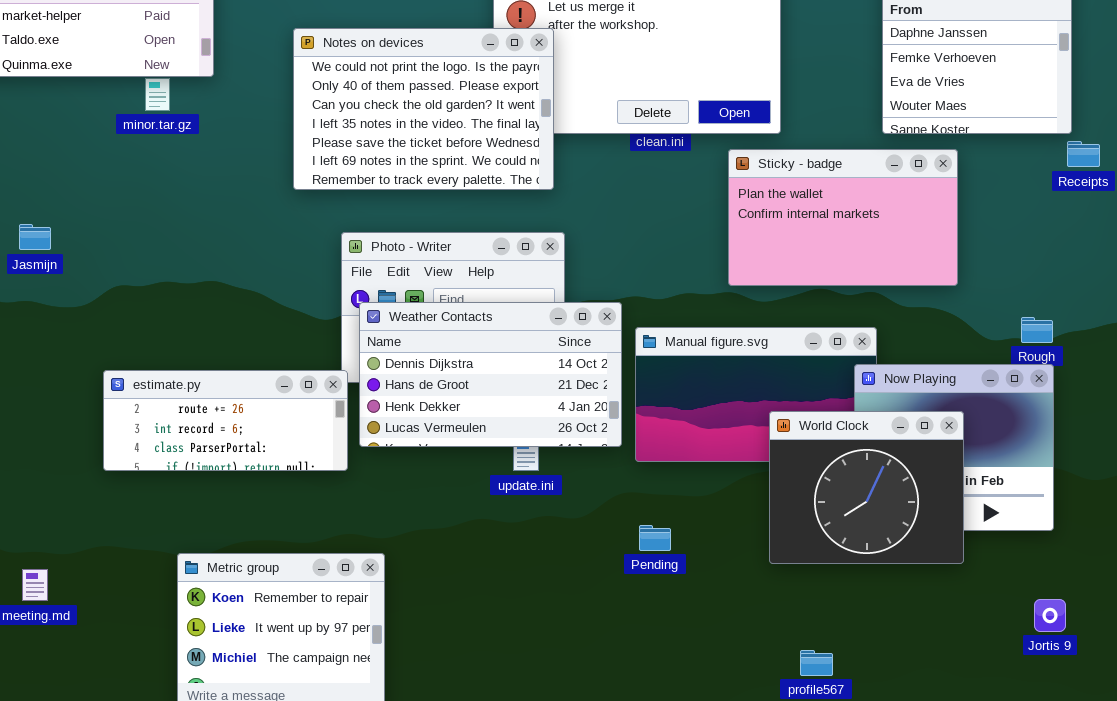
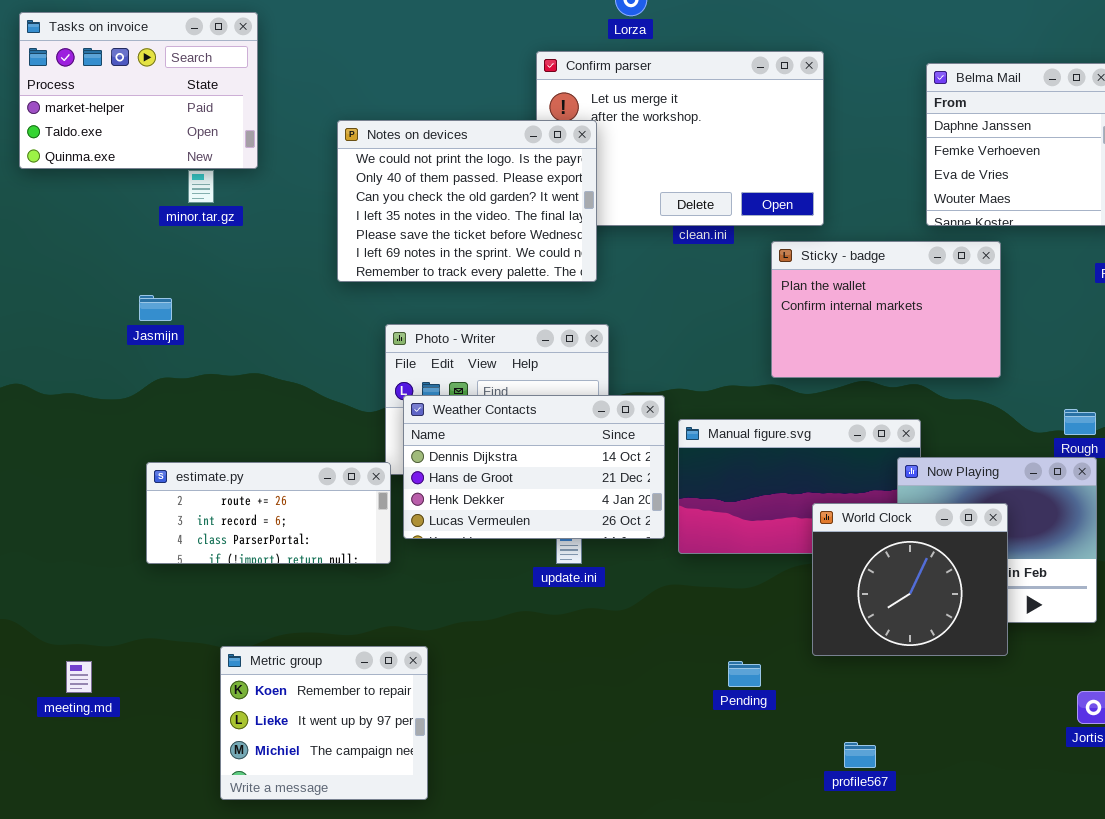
Jasmijn: [19,224,51,250] -> [139,295,172,321], moved
Pending: [639,525,671,551] -> [728,661,761,687], moved

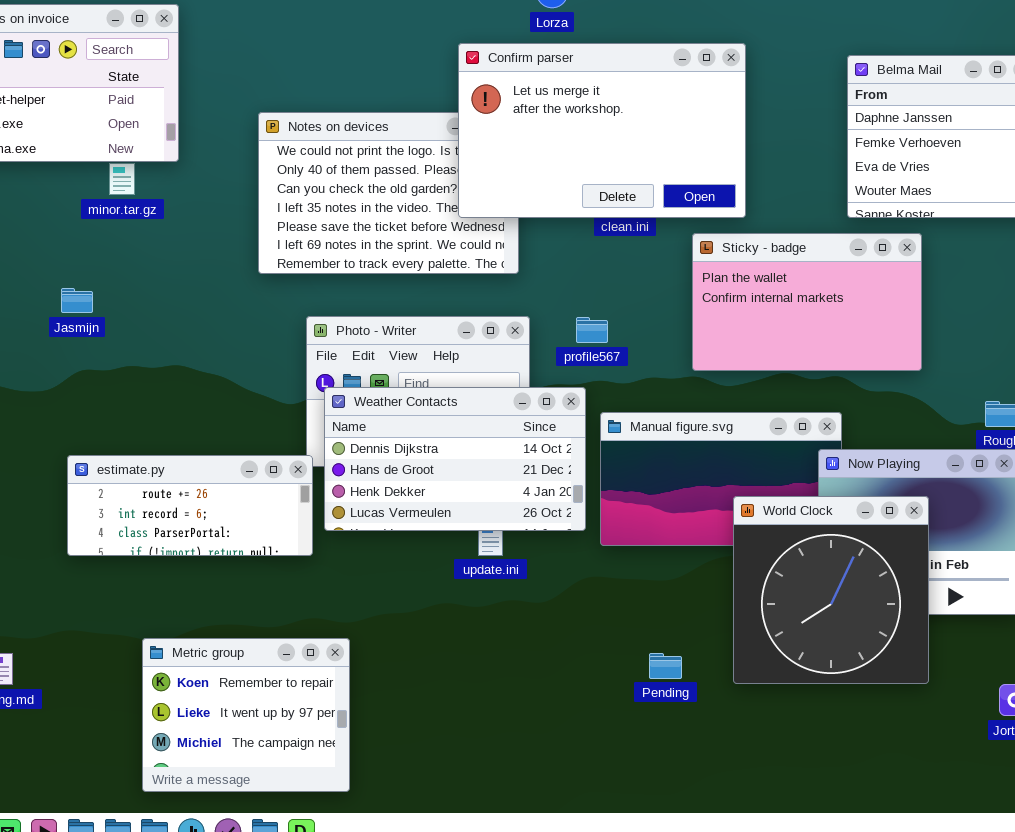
Confirm parser: [536,51,824,226] -> [458,43,746,218], raised
World Clock: [812,503,1008,656] -> [733,496,929,684], resized
profile567: [844,742,876,768] -> [576,317,608,343], moved

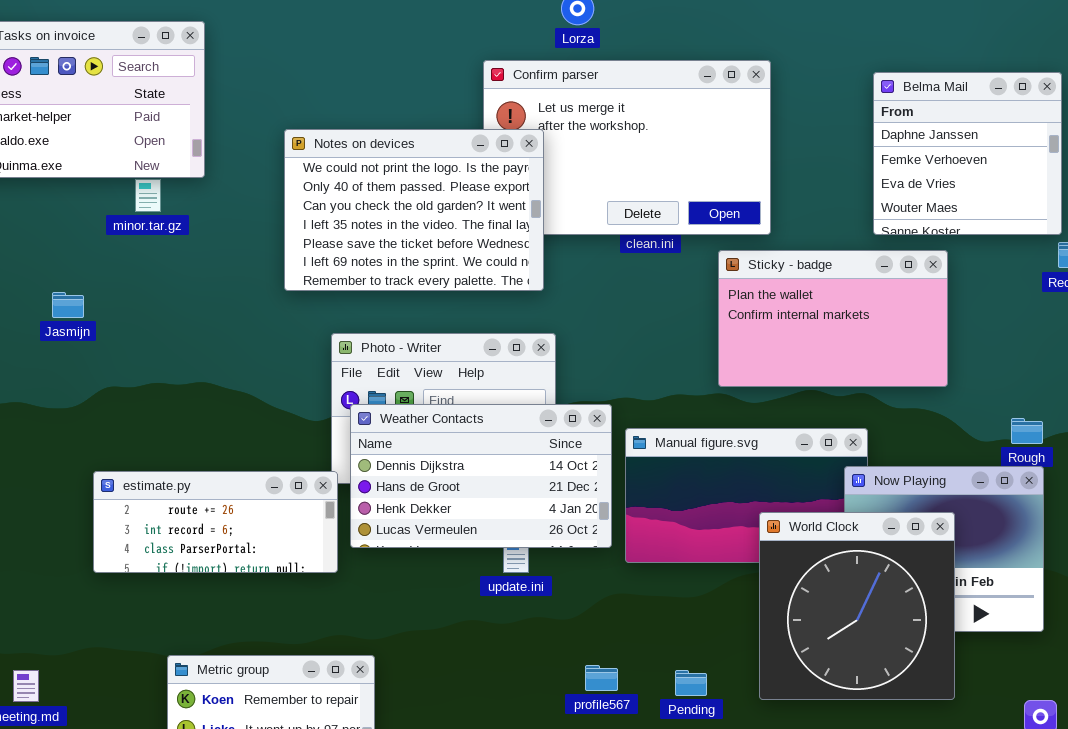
Notes on devices: [258,112,519,274] -> [284,129,544,291], raised
Jasmijn: [61,288,93,313] -> [52,292,84,318], moved
profile567: [576,317,608,343] -> [585,665,618,691], moved

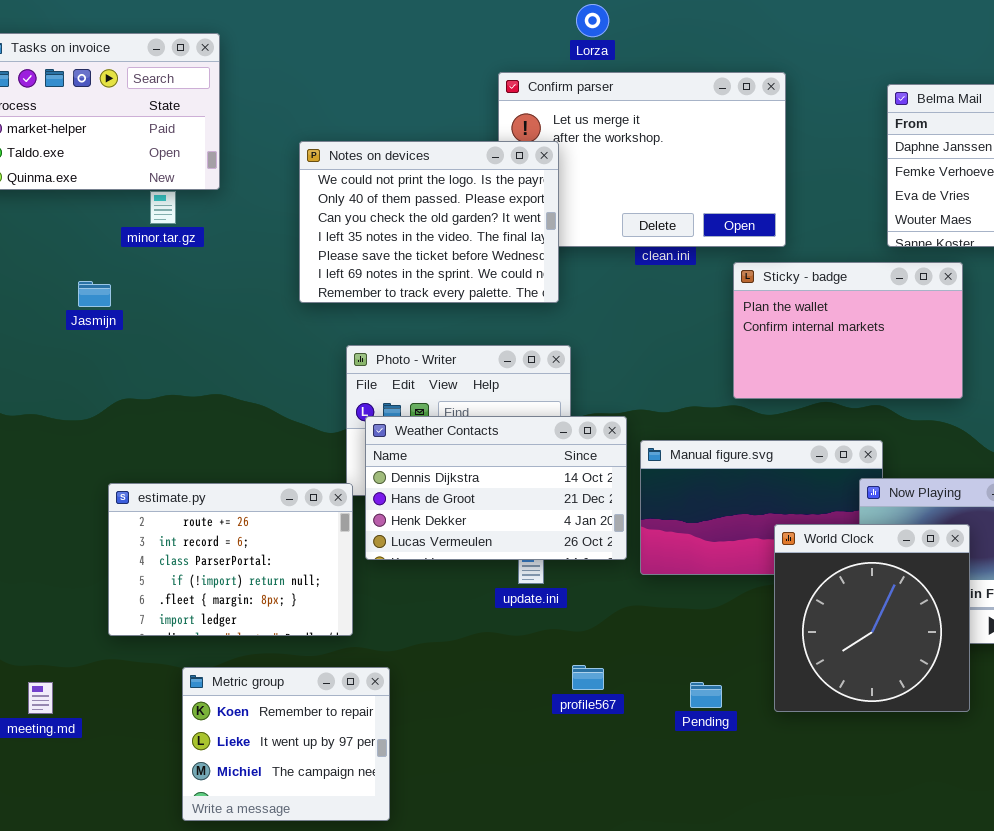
Jasmijn: [52,292,84,318] -> [78,281,111,307], moved
estimate.py: [93,471,338,573] -> [108,483,353,636], resized
profile567: [585,665,618,691] -> [572,665,604,690], moved

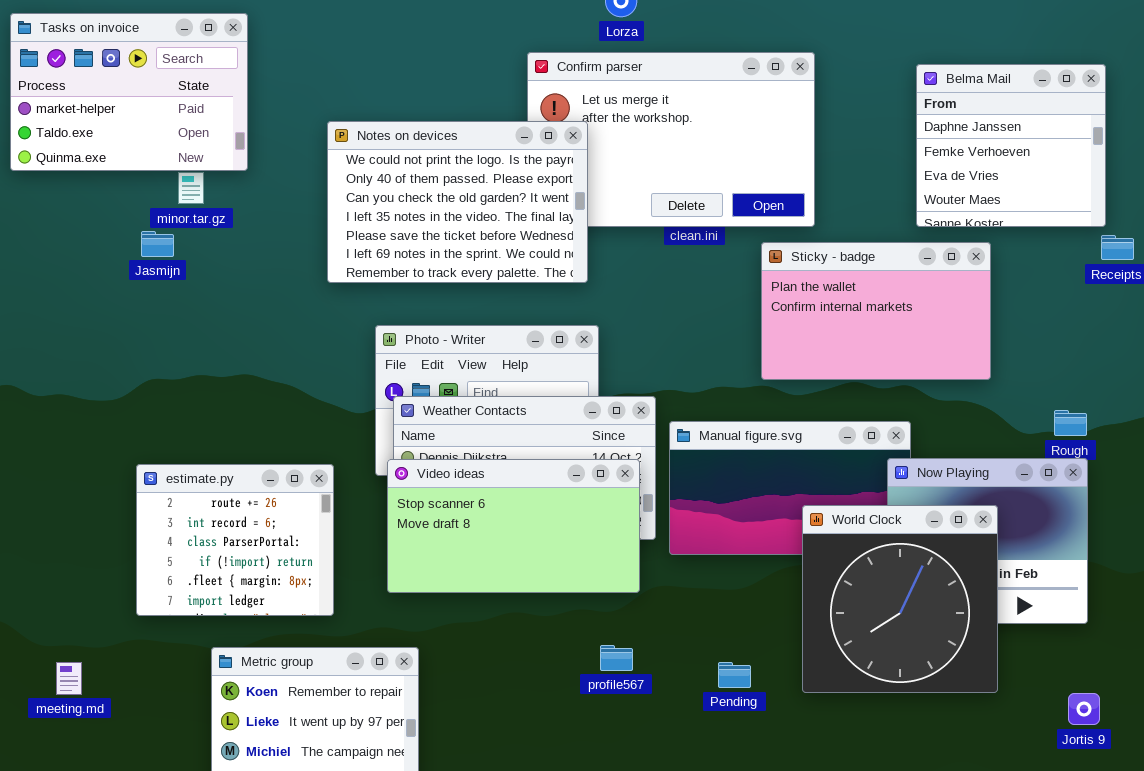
Jasmijn: [78,281,111,307] -> [141,231,174,257], moved
Video ideas: none -> [387,459,640,593], opened
estimate.py: [108,483,353,636] -> [136,464,334,616], resized

